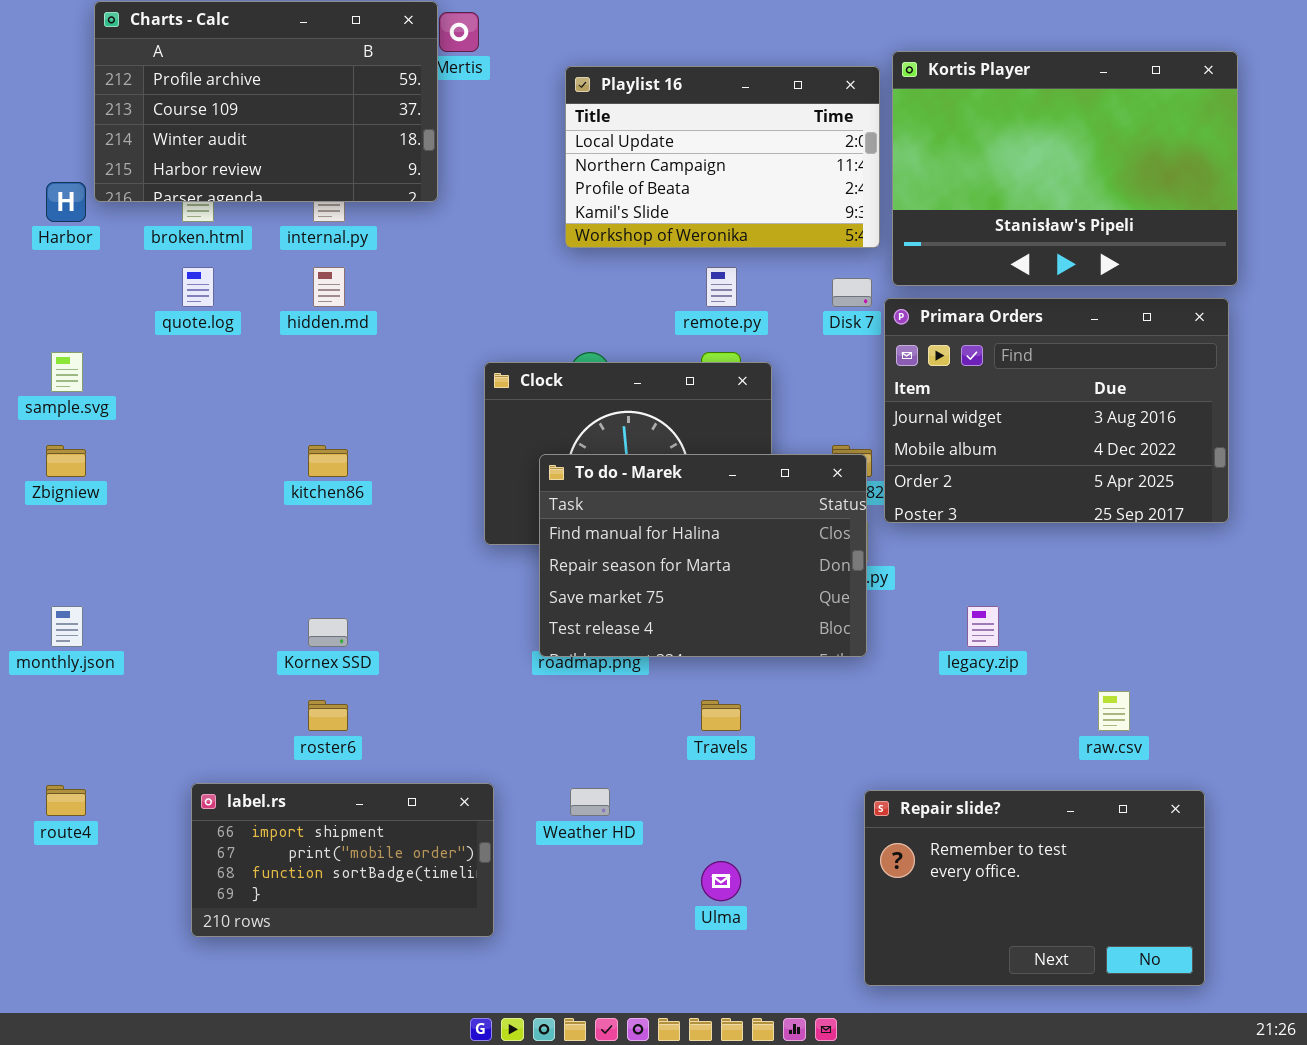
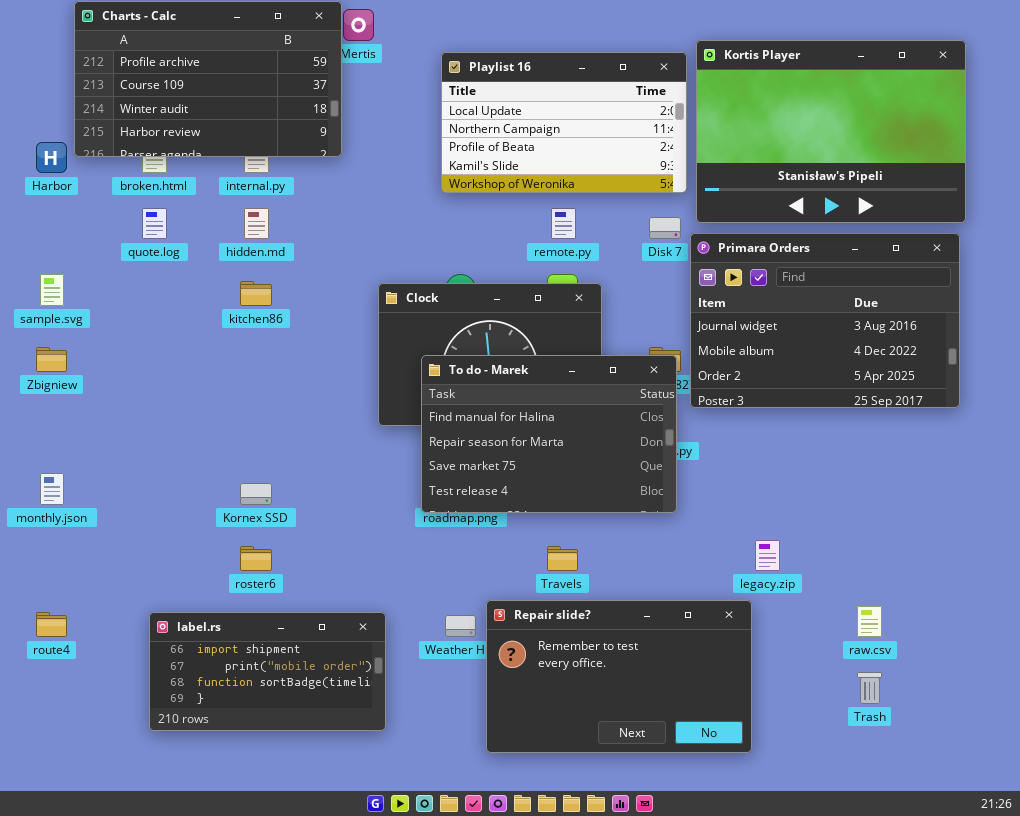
kitchen86: [308,445,348,477] -> [240,281,272,306], moved
legacy.zip: [967,606,999,647] -> [755,540,780,571], moved
raw.csv: [1098,691,1130,731] -> [857,606,882,637], moved
Repair slide?: [864,790,1205,986] -> [486,600,752,753], moved

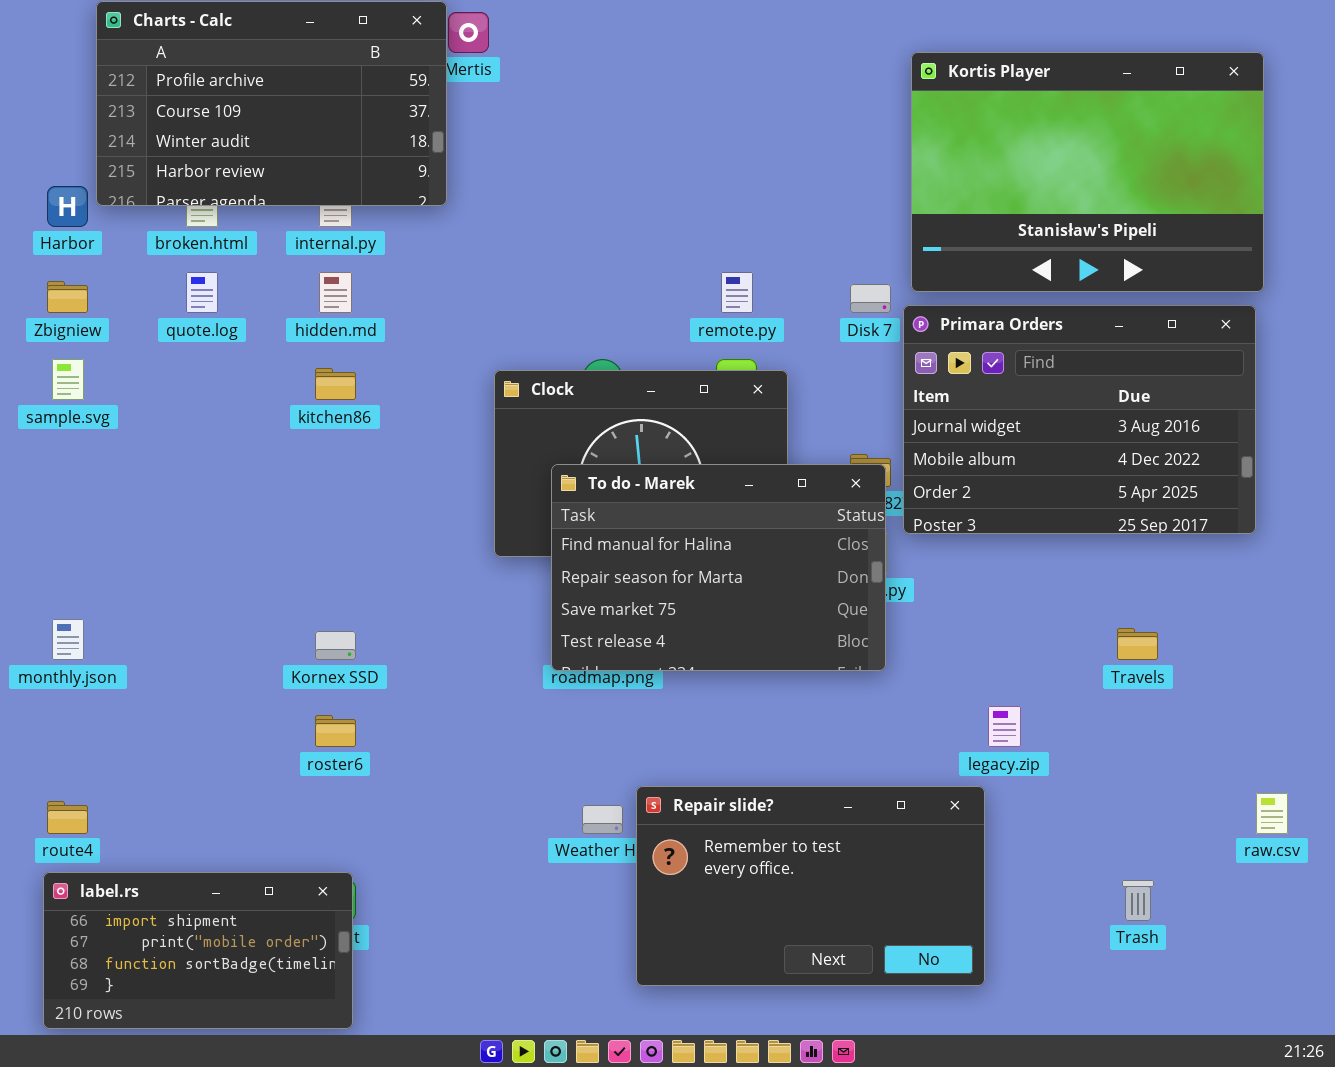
Playlist 16: [441,52,687,193] -> none, closed
Zbigniew: [36,347,67,372] -> [47,281,88,313], moved
Travels: [547,546,578,571] -> [1117,628,1158,660], moved
raw.csv: [857,606,882,637] -> [1256,793,1288,834], moved
label.rs: [149,612,386,731] -> [43,872,353,1029], moved

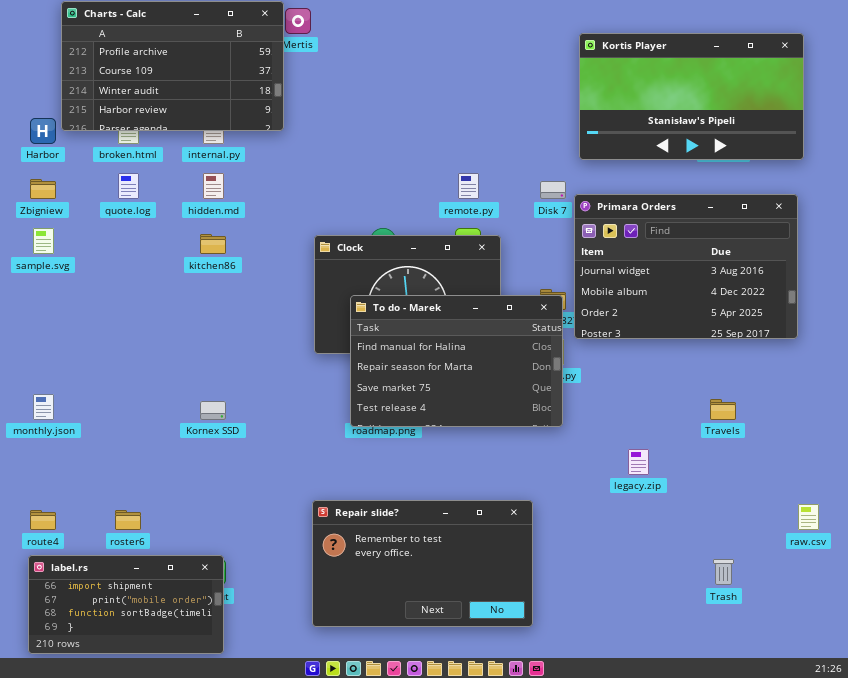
Kortis Player: [911,52,1264,292] -> [579,33,804,160], resized
roster6: [315,715,356,747] -> [115,510,141,530], moved
Repair slide?: [636,786,985,986] -> [312,500,533,627], moved

